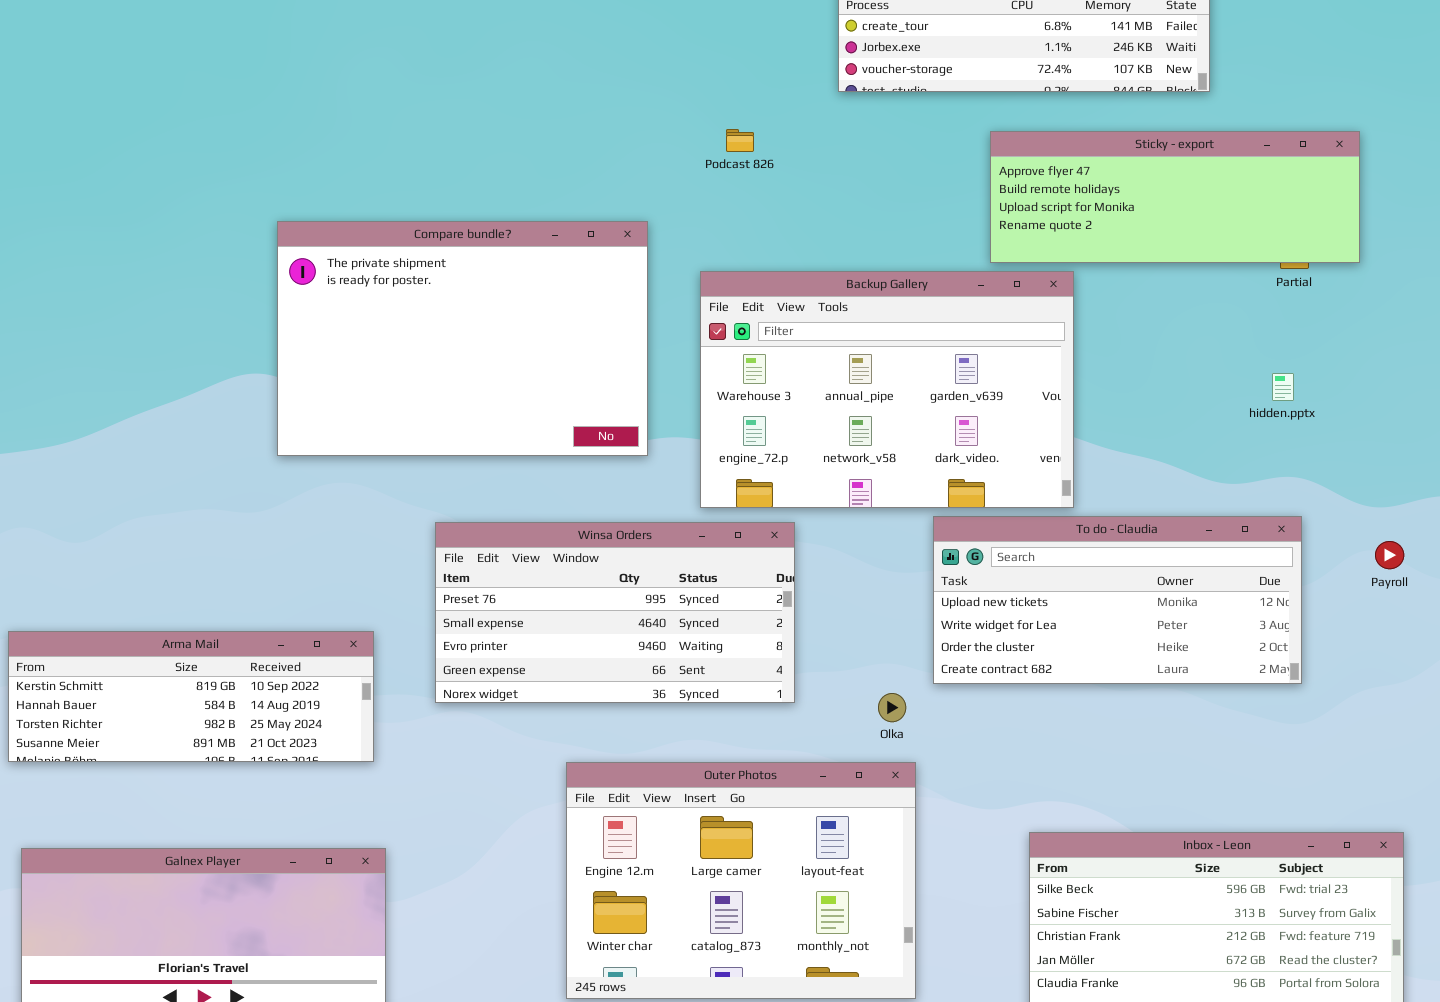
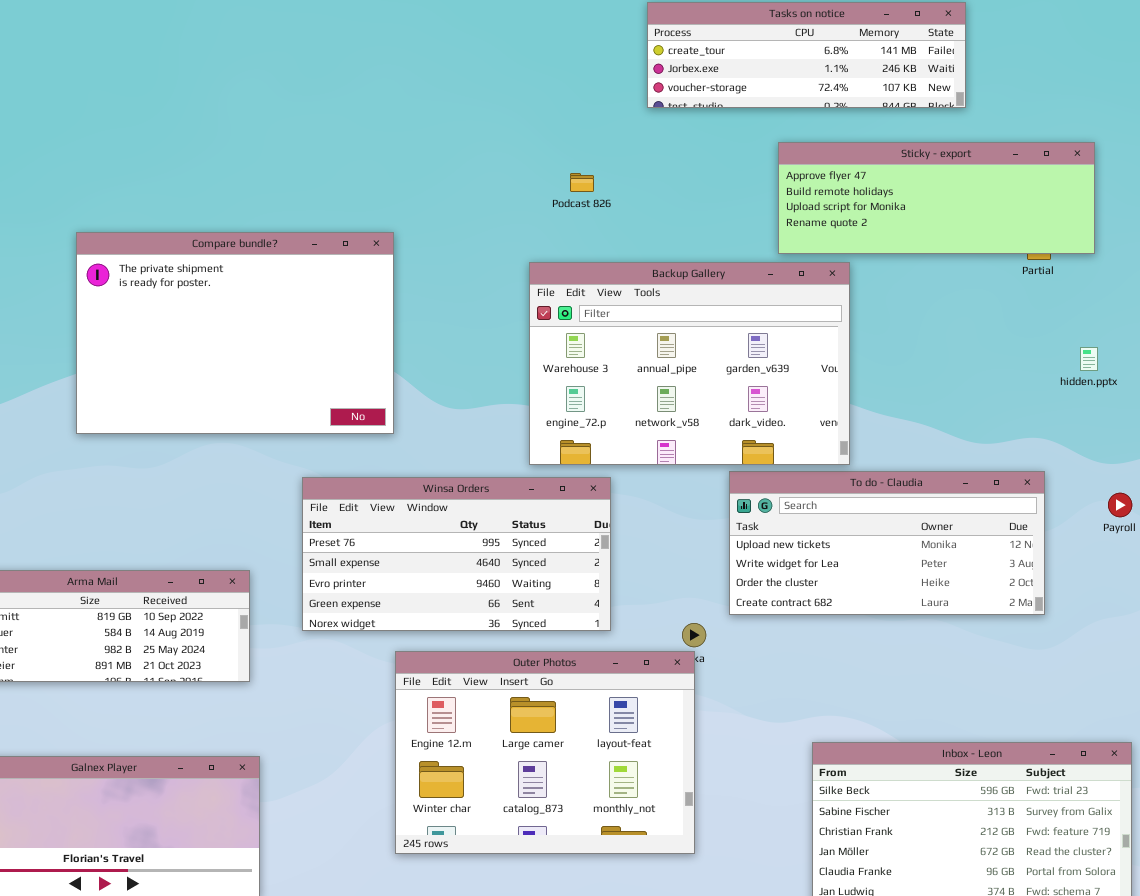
Podcast 826: [726,129,754,152] -> [570,173,594,192], moved
Compare bundle?: [277,221,648,456] -> [76,232,394,434], moved
hidden.pptx: [1272,373,1294,401] -> [1080,347,1098,371], moved
Outer Photos: [566,762,916,999] -> [395,651,695,854], moved

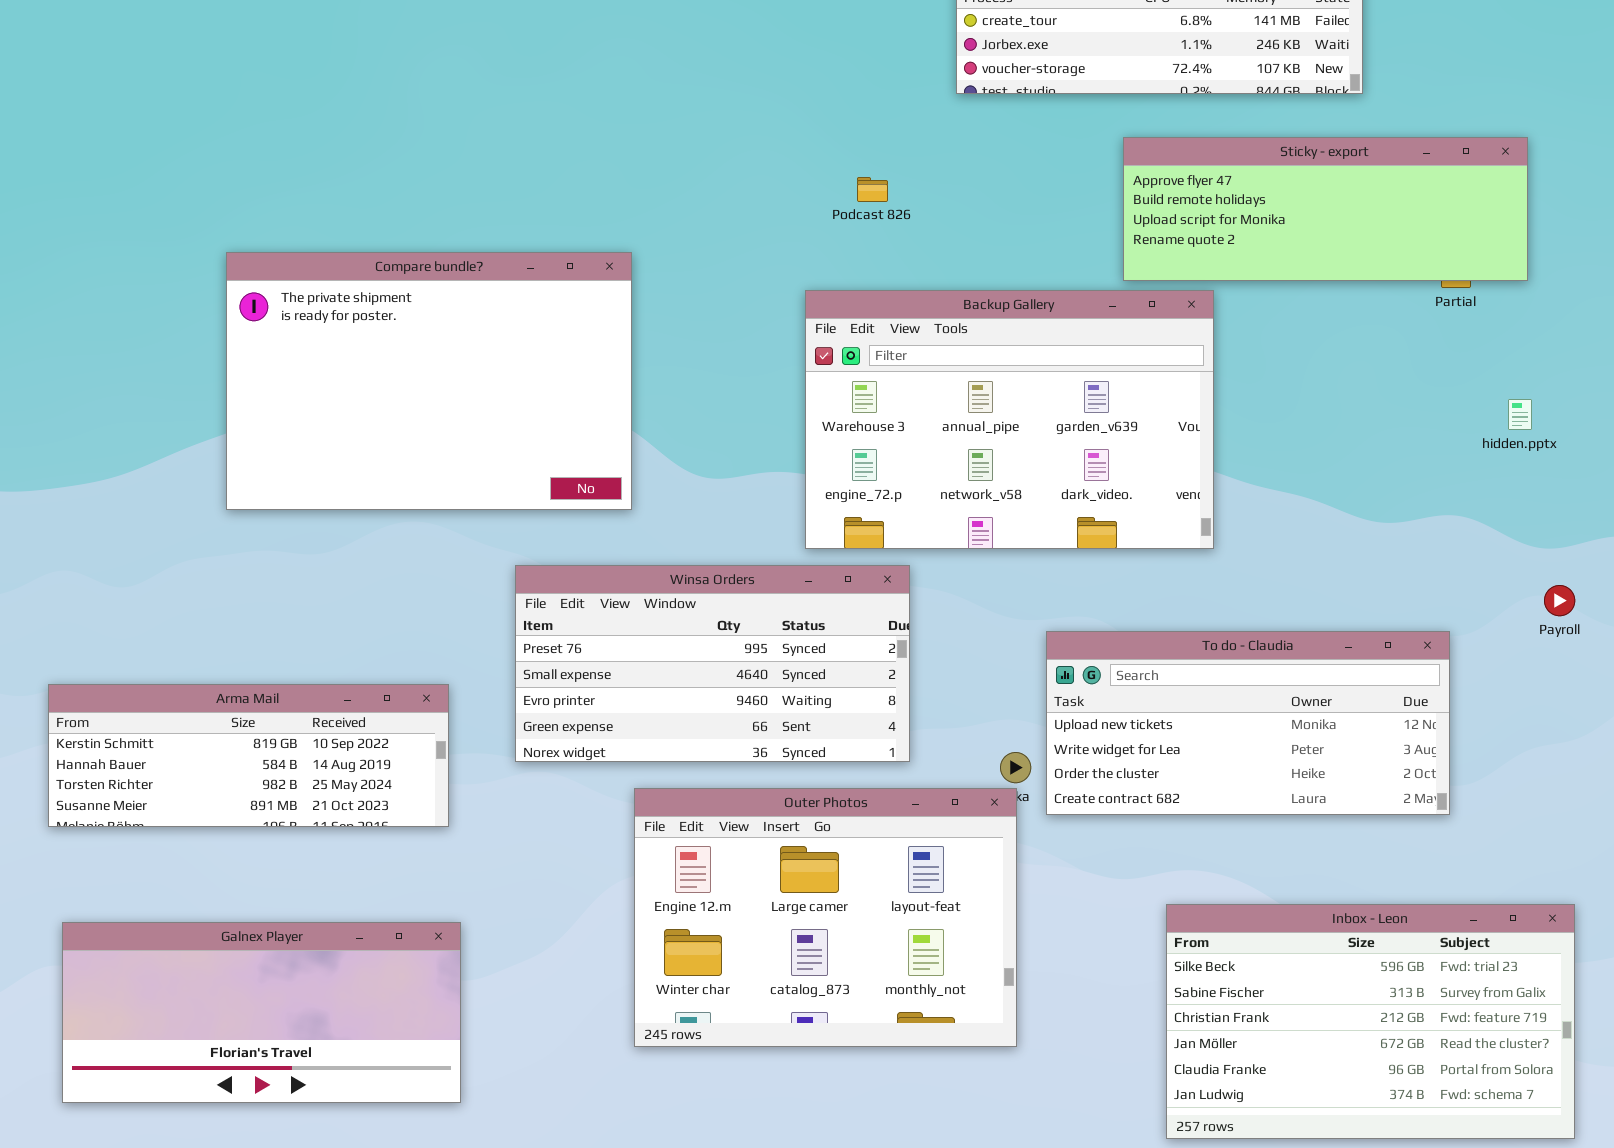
To do - Claudia: [729,471,1045,615] -> [1046,631,1450,815], moved

